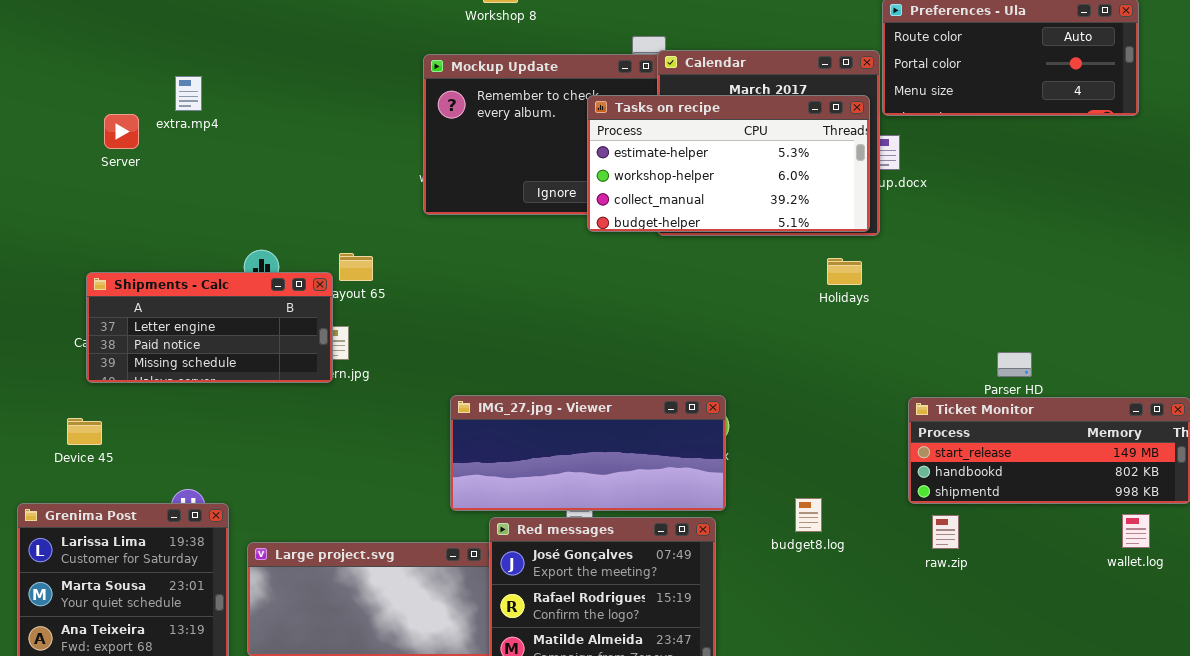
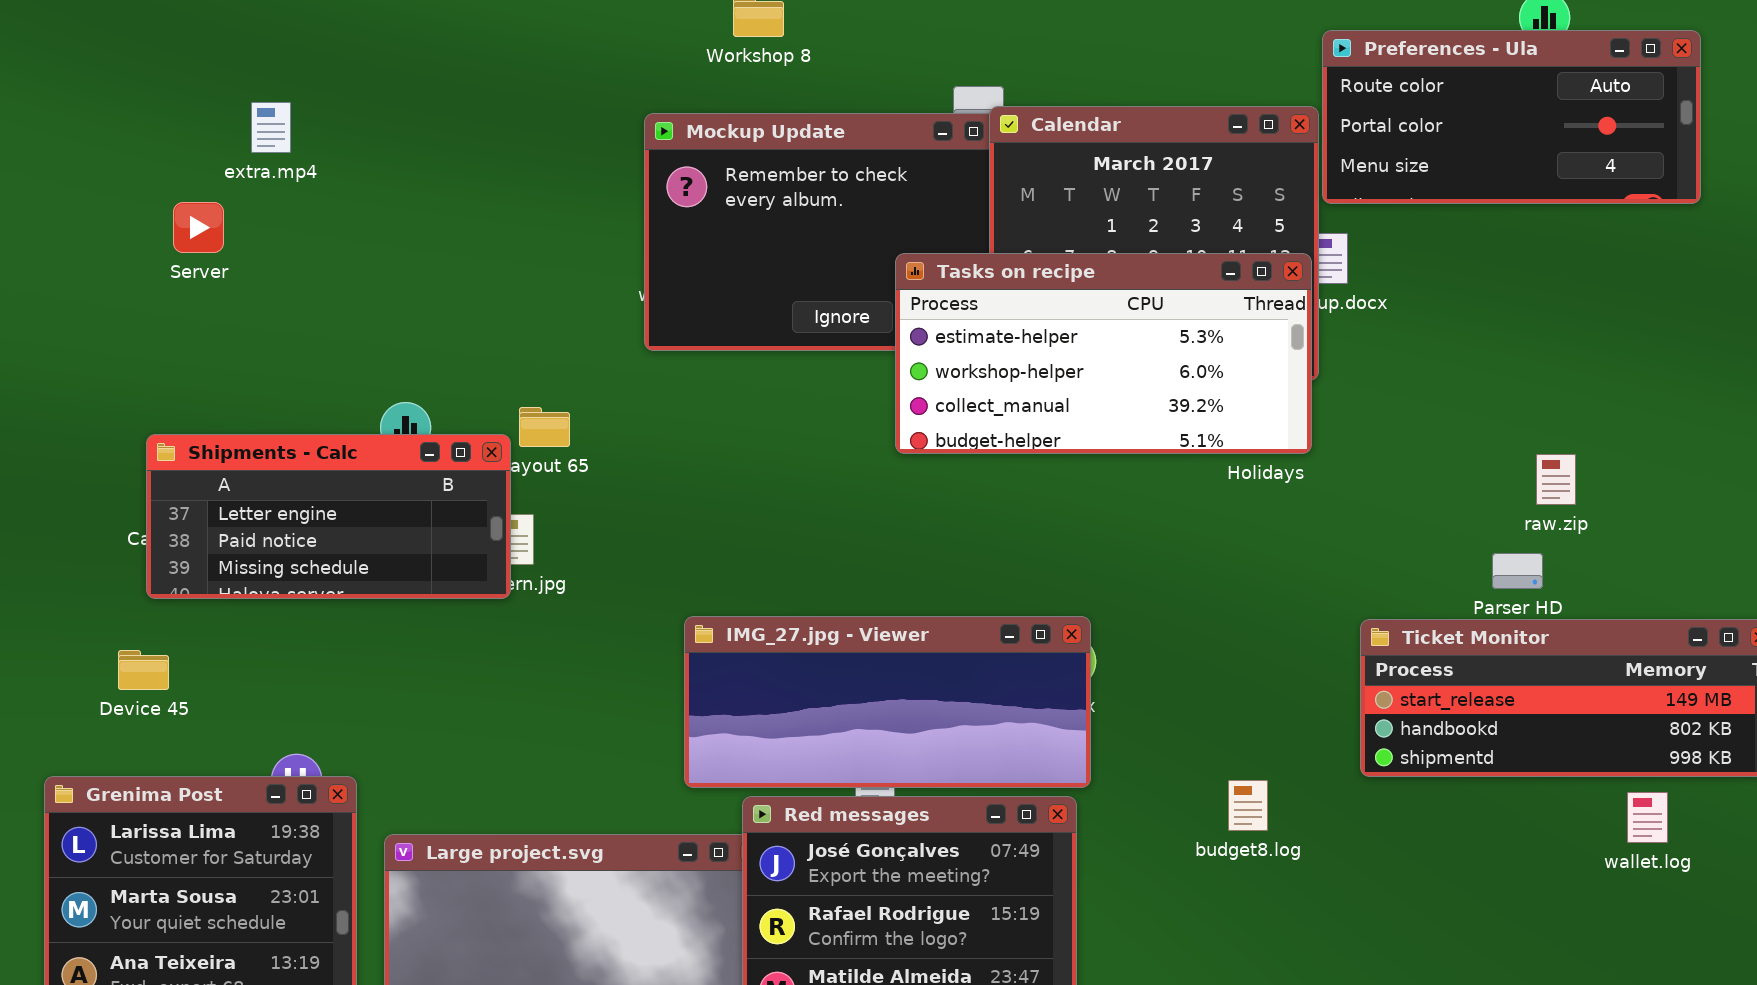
extra.mp4: [175,76,202,111] -> [251,102,291,153], moved
Tasks on recipe: [587,95,870,232] -> [895,253,1312,454], moved
budget8.log: [795,498,822,532] -> [1228,780,1268,831], moved
wallet.log: [1122,514,1150,548] -> [1627,792,1668,843], moved
raw.zip: [932,515,959,549] -> [1536,454,1576,505], moved

